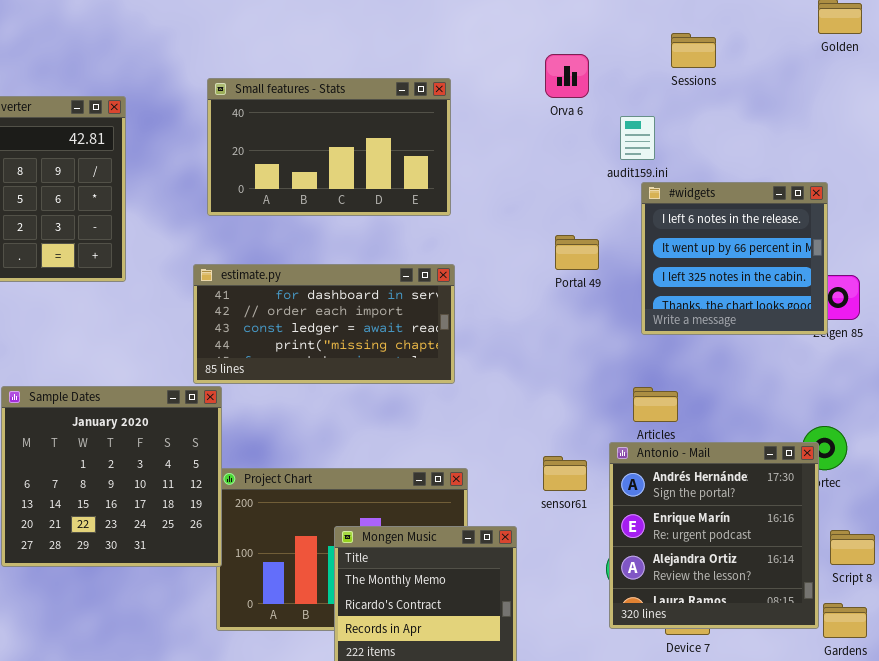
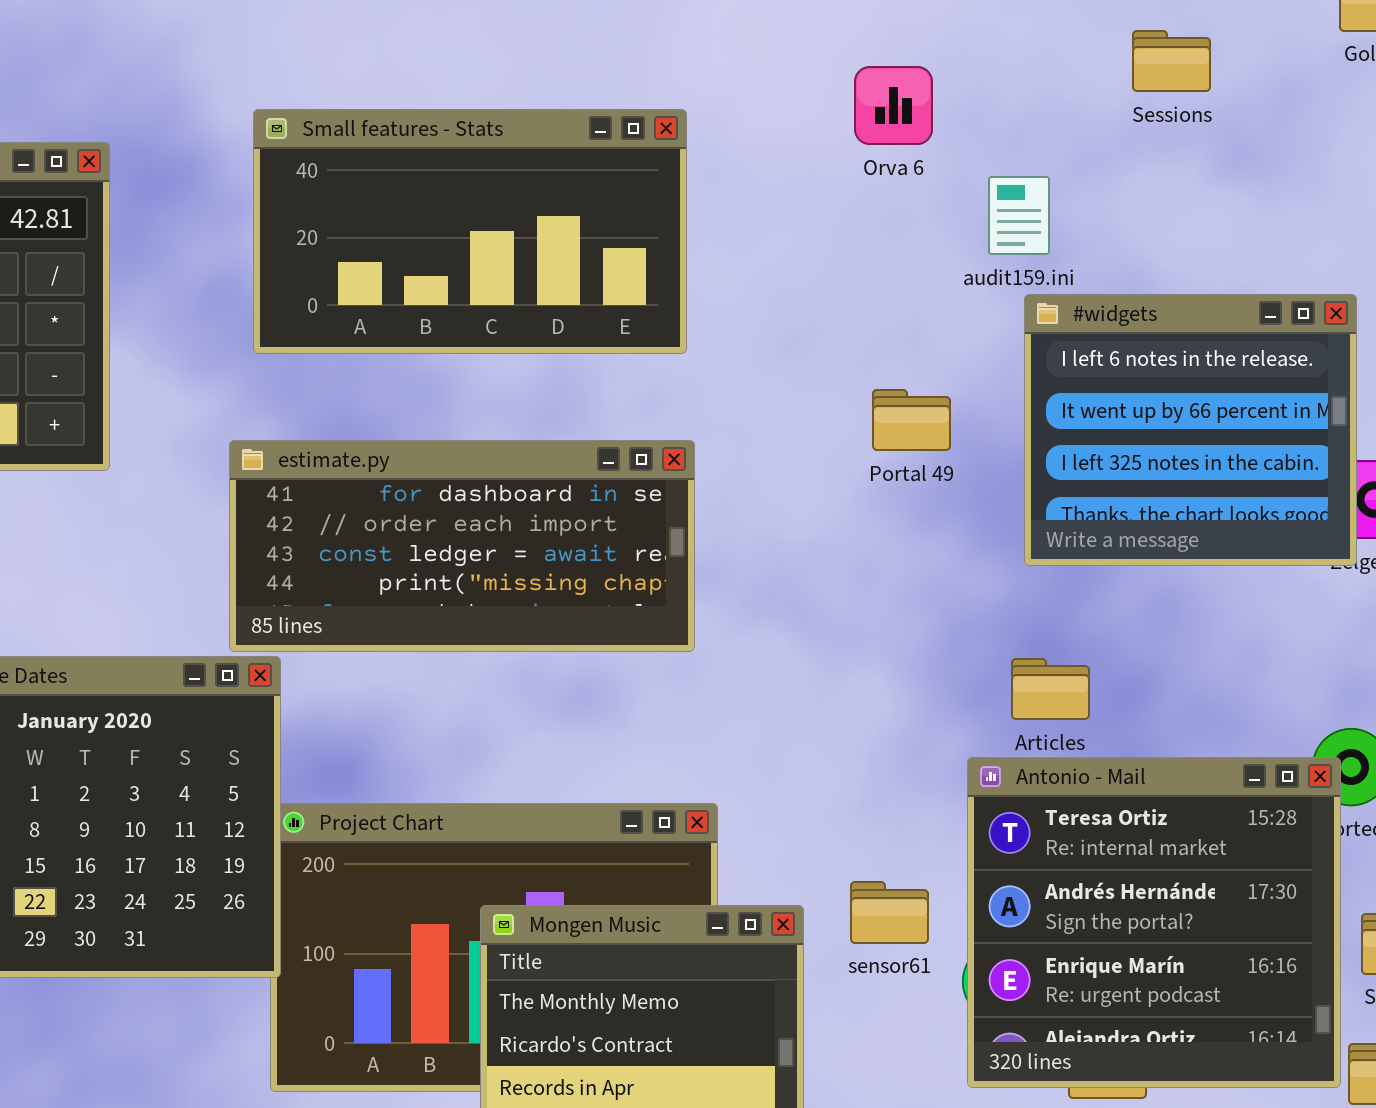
Sessions: [671,33,716,68] -> [1132,30,1211,92], moved
Antonio - Mail: [609,442,819,629] -> [967,757,1341,1088], scrolled up 1 row
sensor61: [543,456,587,491] -> [850,881,929,944], moved

